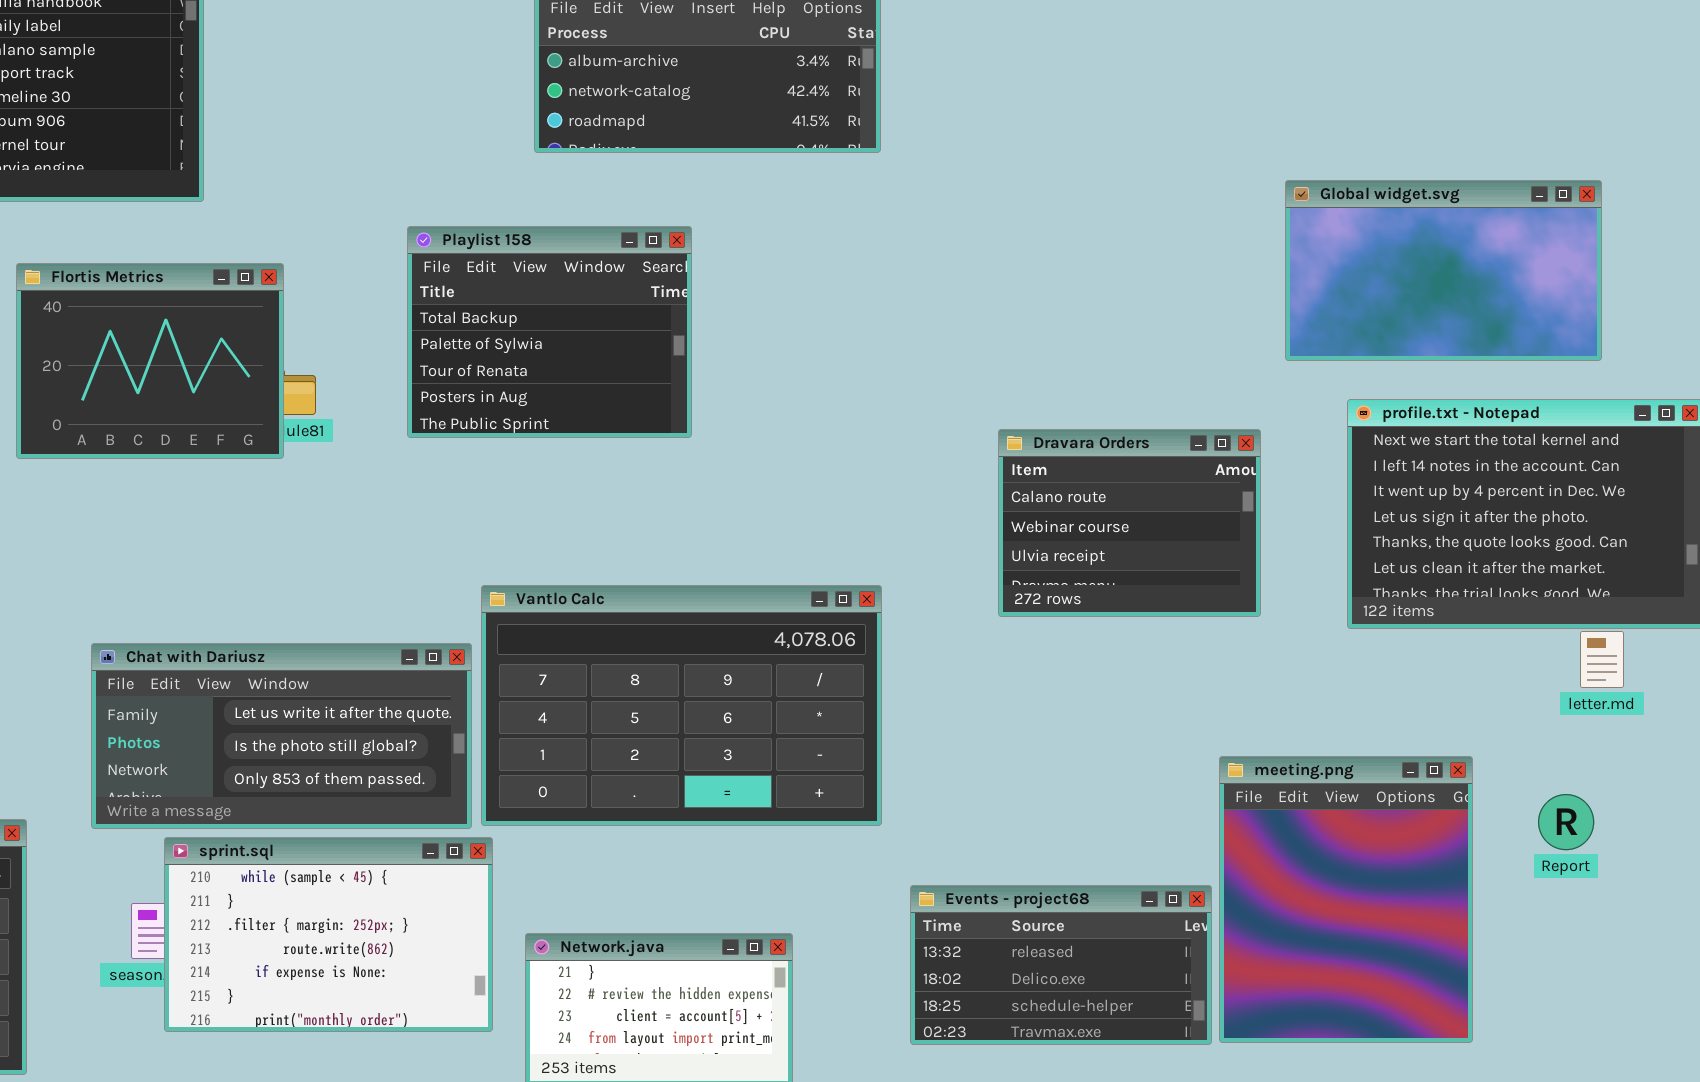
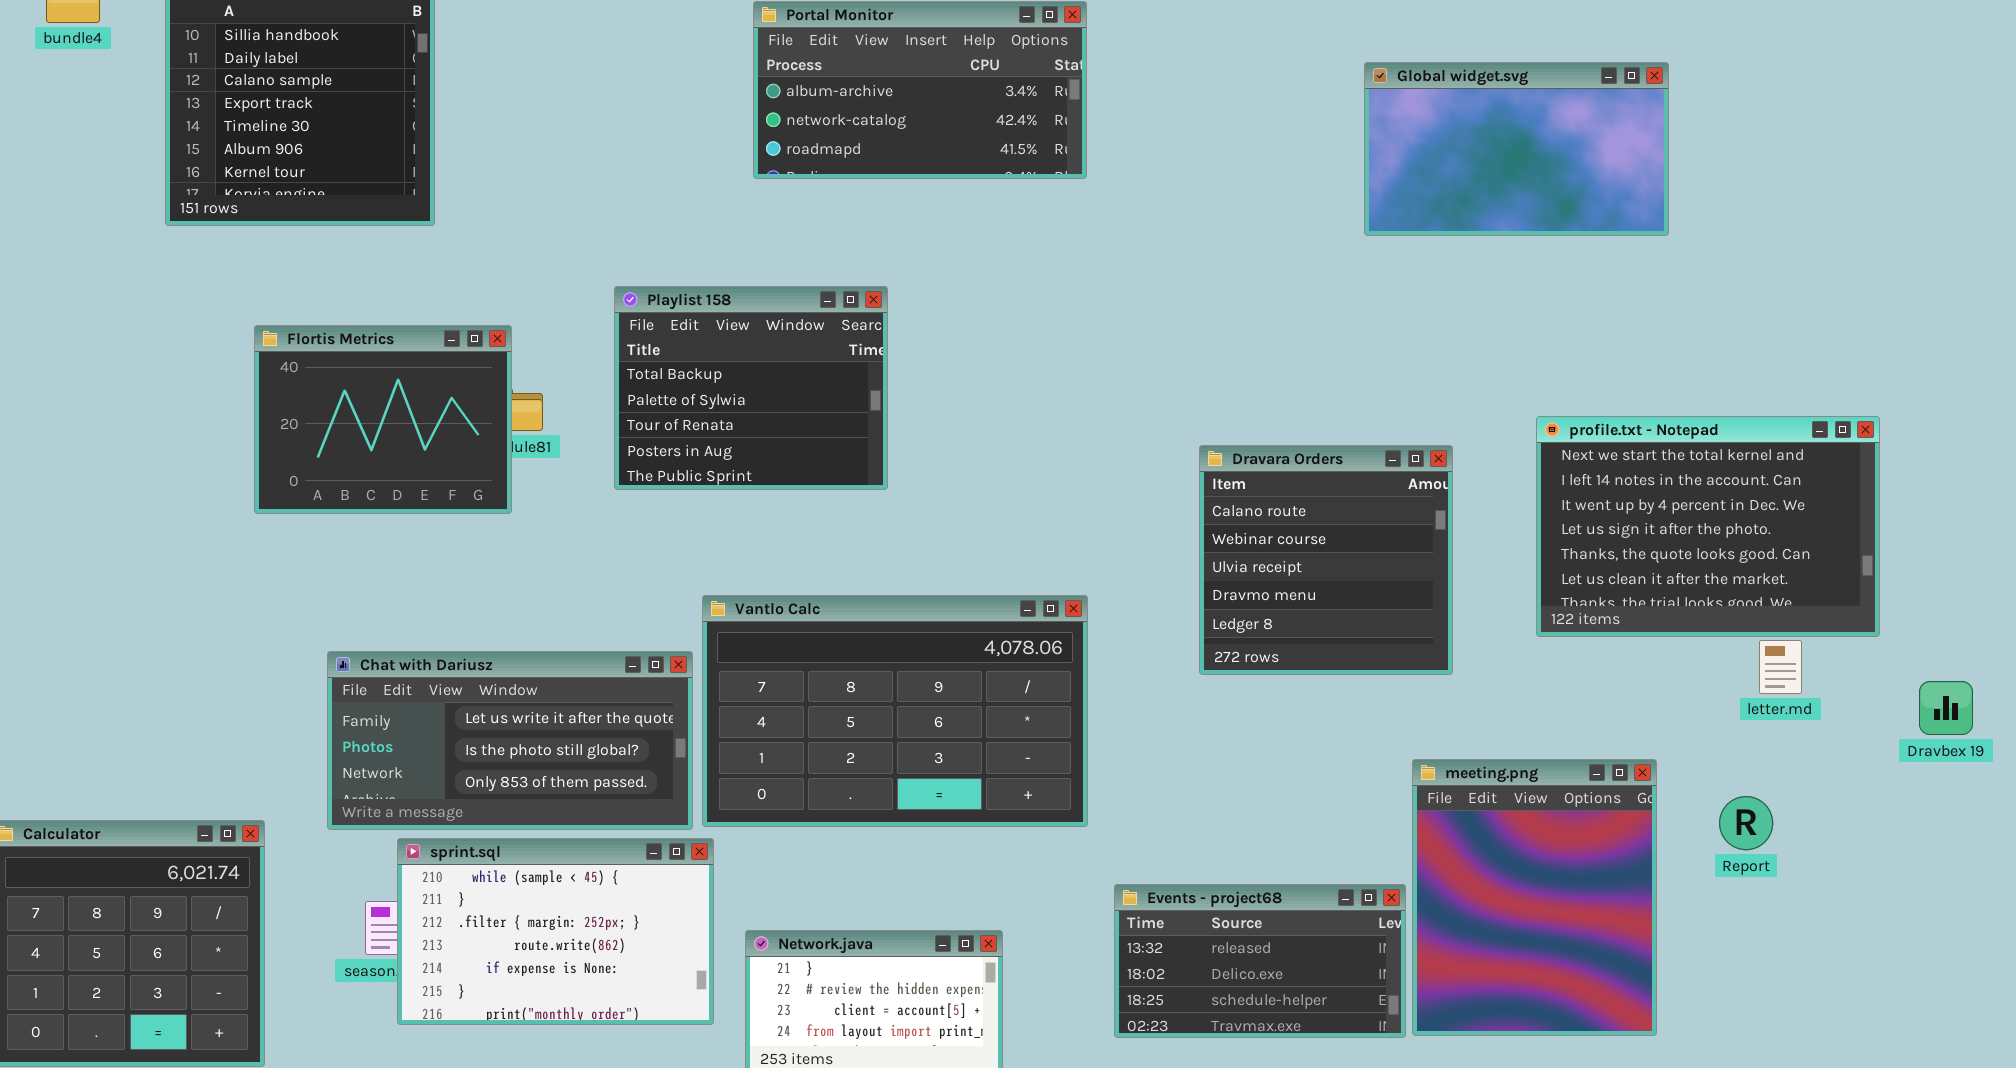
Global widget.svg: [1285,180,1602,361] -> [1364,62,1669,236], moved
Playlist 158: [407,226,692,438] -> [614,286,888,490], moved
Flortis Metrics: [16,263,284,459] -> [254,325,512,514], moved
Dravara Orders: [998,429,1261,617] -> [1199,445,1453,675], resized

